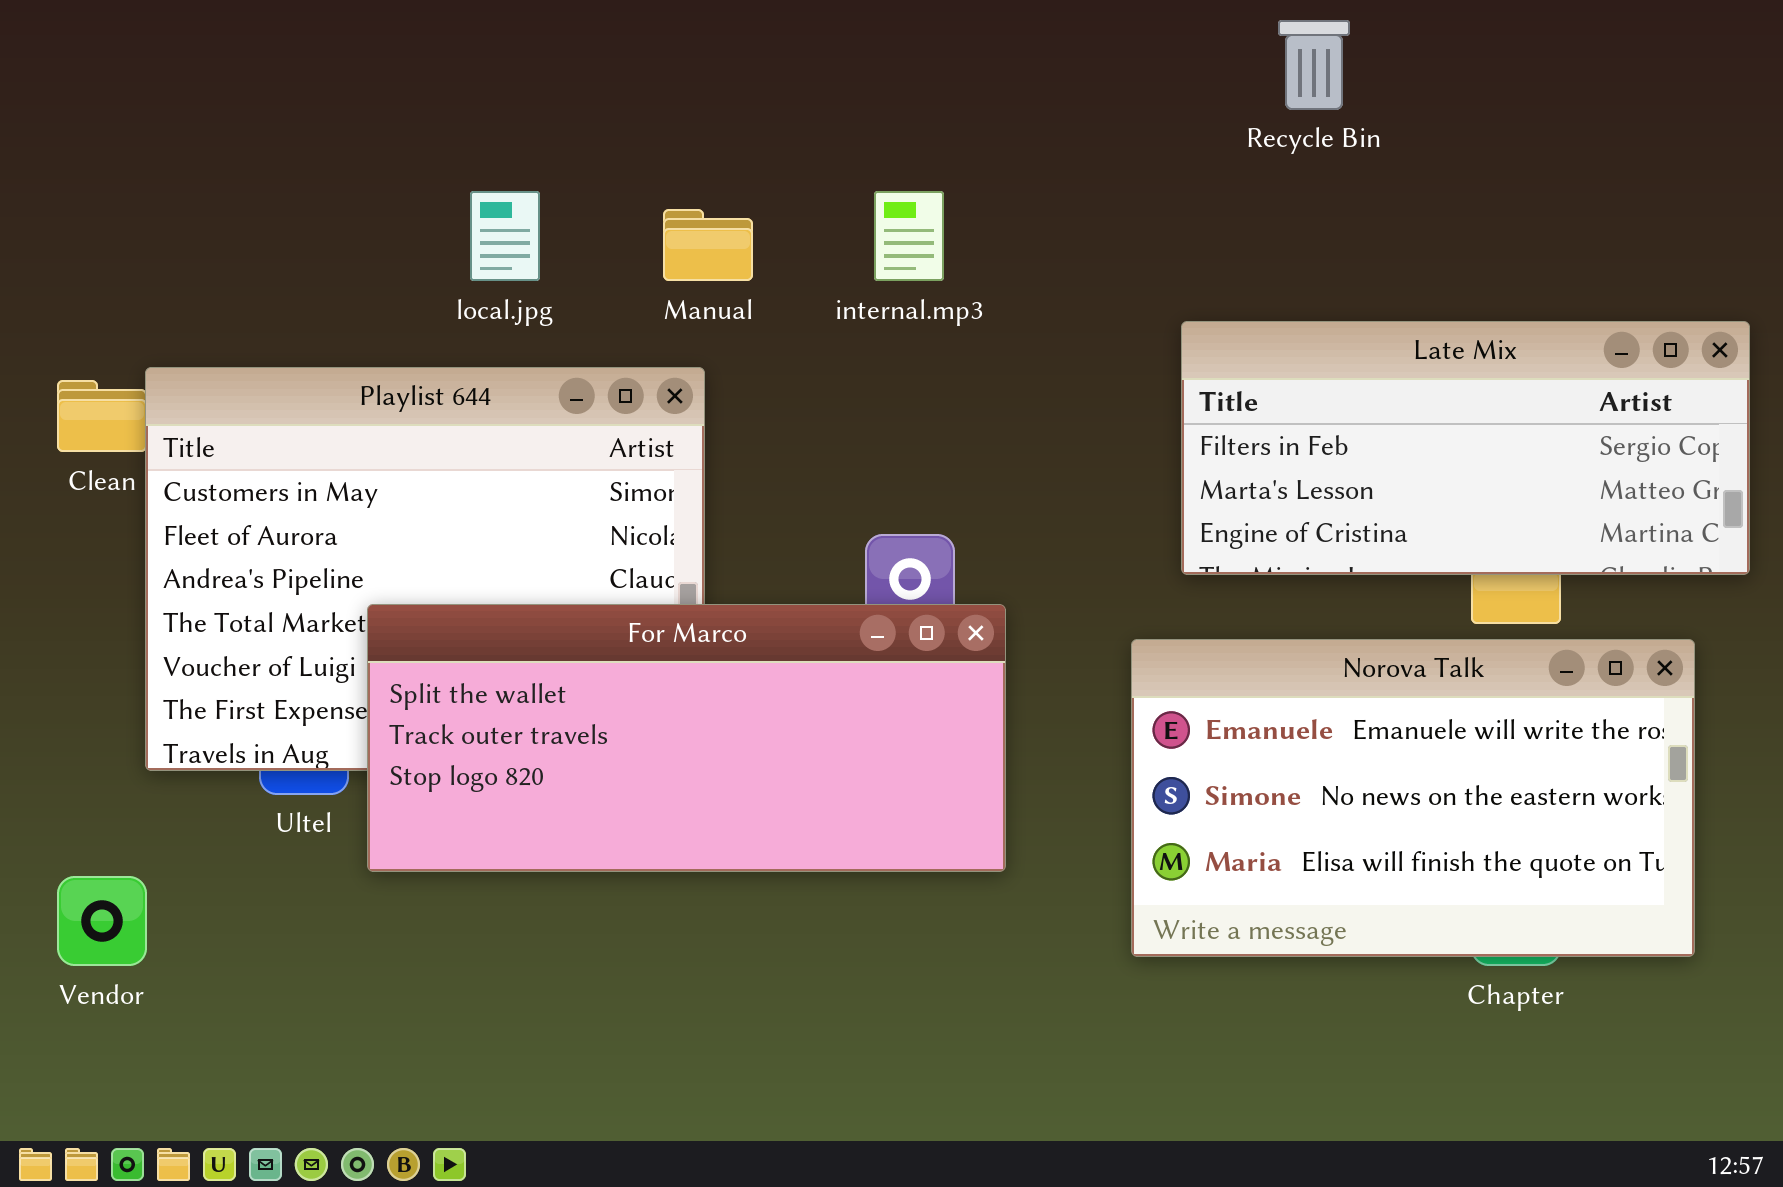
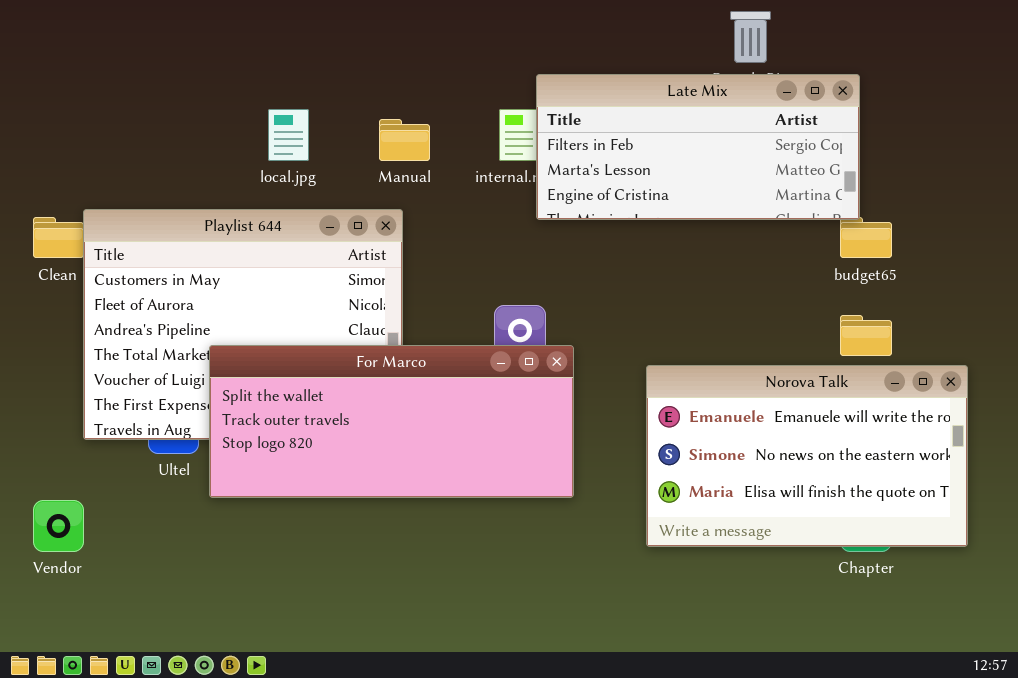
Late Mix: [1181,321,1750,575] -> [536,74,860,220], moved

